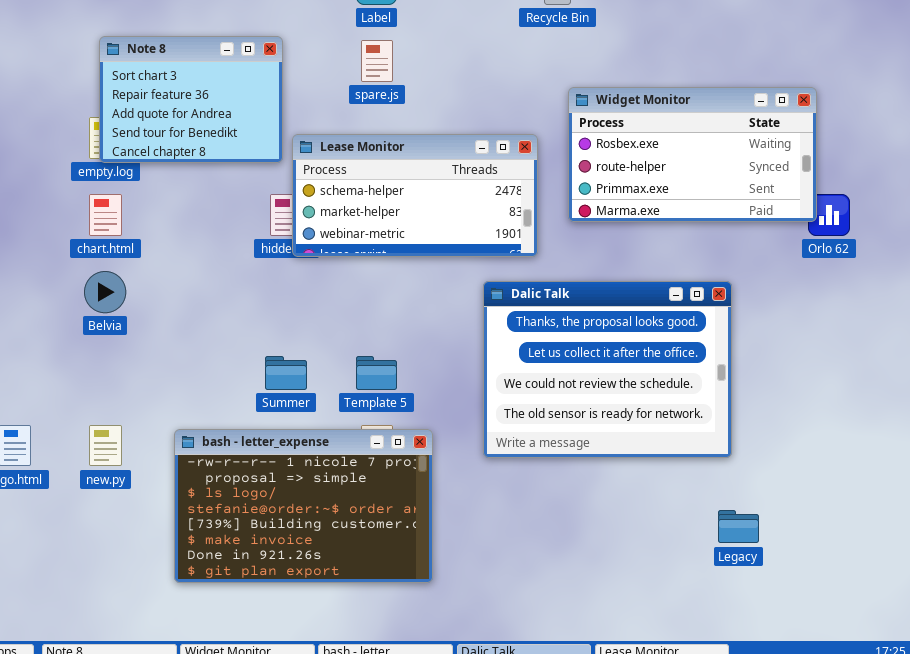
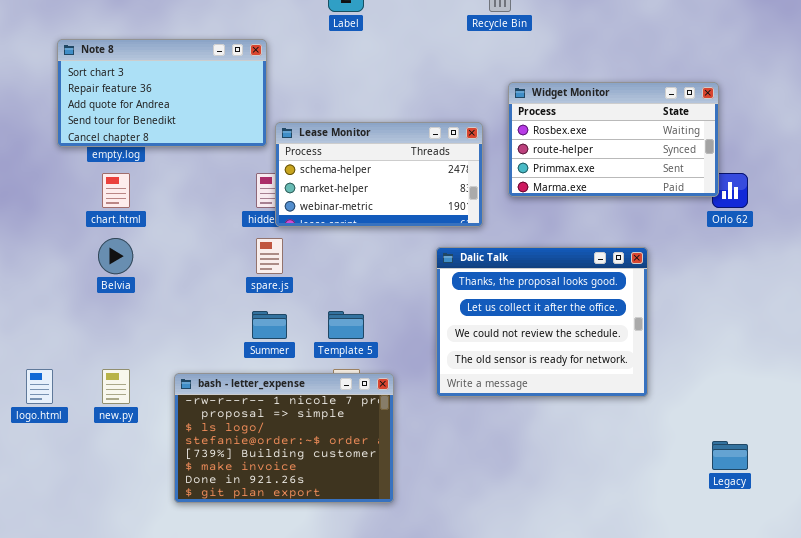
Note 8: [99,36,283,163] -> [57,39,267,147], resized
spare.js: [361,40,393,82] -> [256,238,283,274], moved
Legacy: [718,510,759,543] -> [712,441,748,470], moved

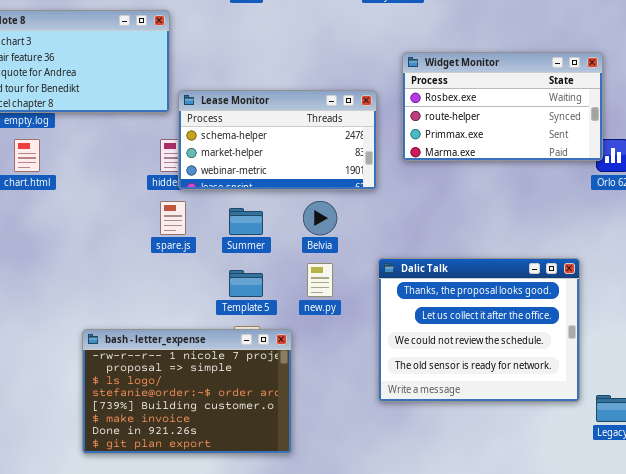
Belvia: [98,238,133,274] -> [303,201,337,235], moved
Dalic Talk: [436,247,648,397] -> [378,258,580,402], moved
Summer: [252,311,287,339] -> [229,208,263,235], moved
new.py: [102,369,130,404] -> [307,263,333,297], moved

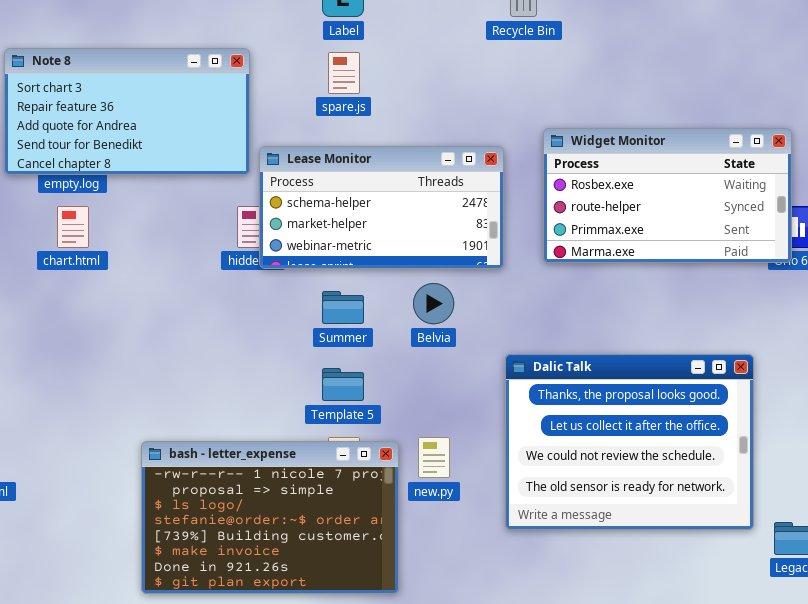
Widget Monitor: [402,52,603,161] -> [543,128,792,263], moved
spare.js: [160,201,186,235] -> [328,52,360,94], moved
new.py: [307,263,333,297] -> [418,437,450,478], moved

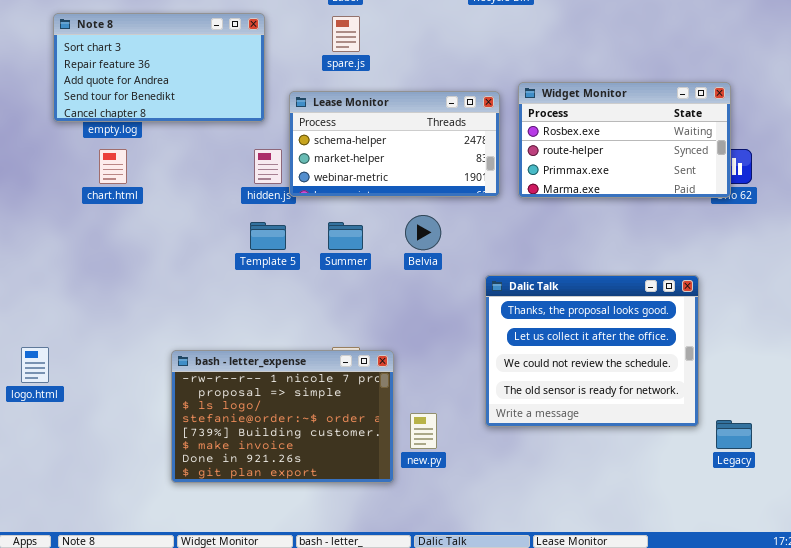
Lease Monitor: [259,146,504,269] -> [289,91,500,197], moved
Template 5: [322,368,364,401] -> [250,222,286,250], moved
new.py: [418,437,450,478] -> [410,413,437,449], moved

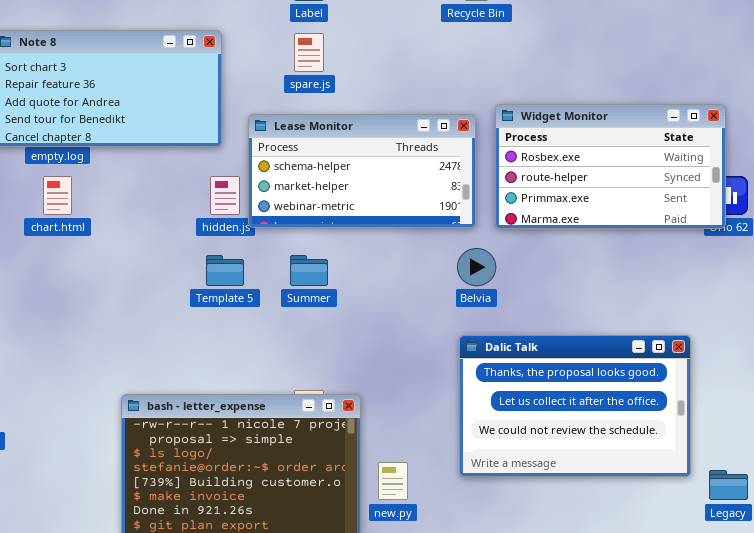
Belvia: [405,215,441,250] -> [457,248,496,286], moved
Dalic Talk: [485,275,699,427] -> [459,335,691,477], resized

